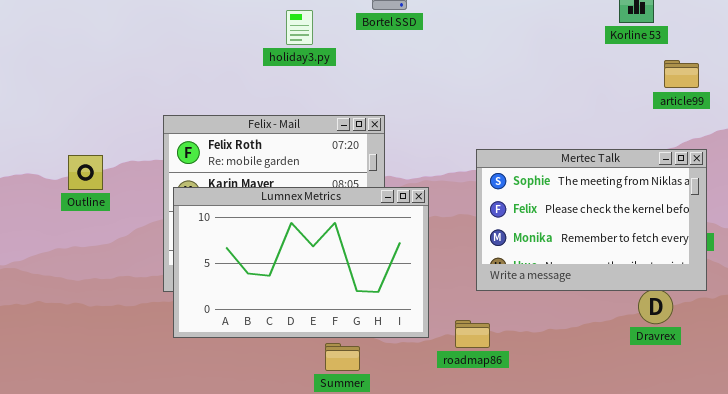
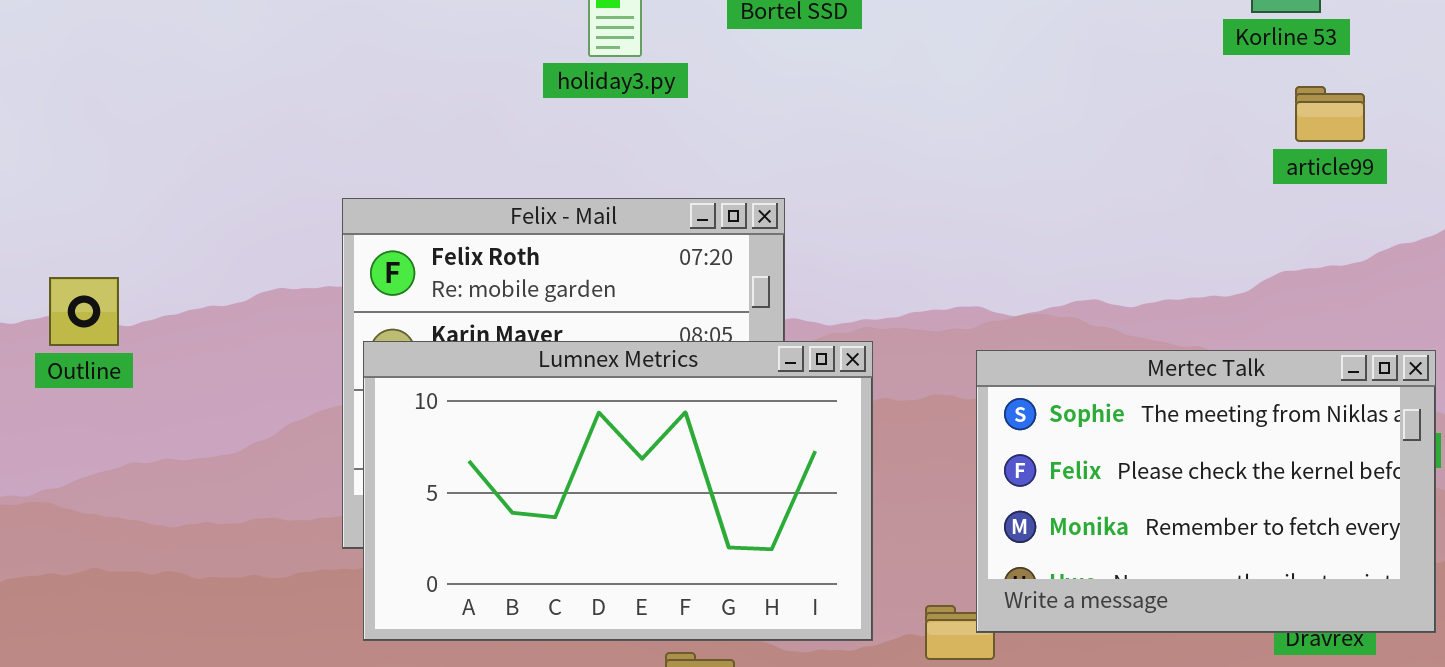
article99: [664,60,699,88] -> [1295,86,1365,142], moved
Mertec Talk: [476,149,707,291] -> [976,350,1436,633], moved
Outline: [68,155,103,190] -> [49,277,119,346], moved

